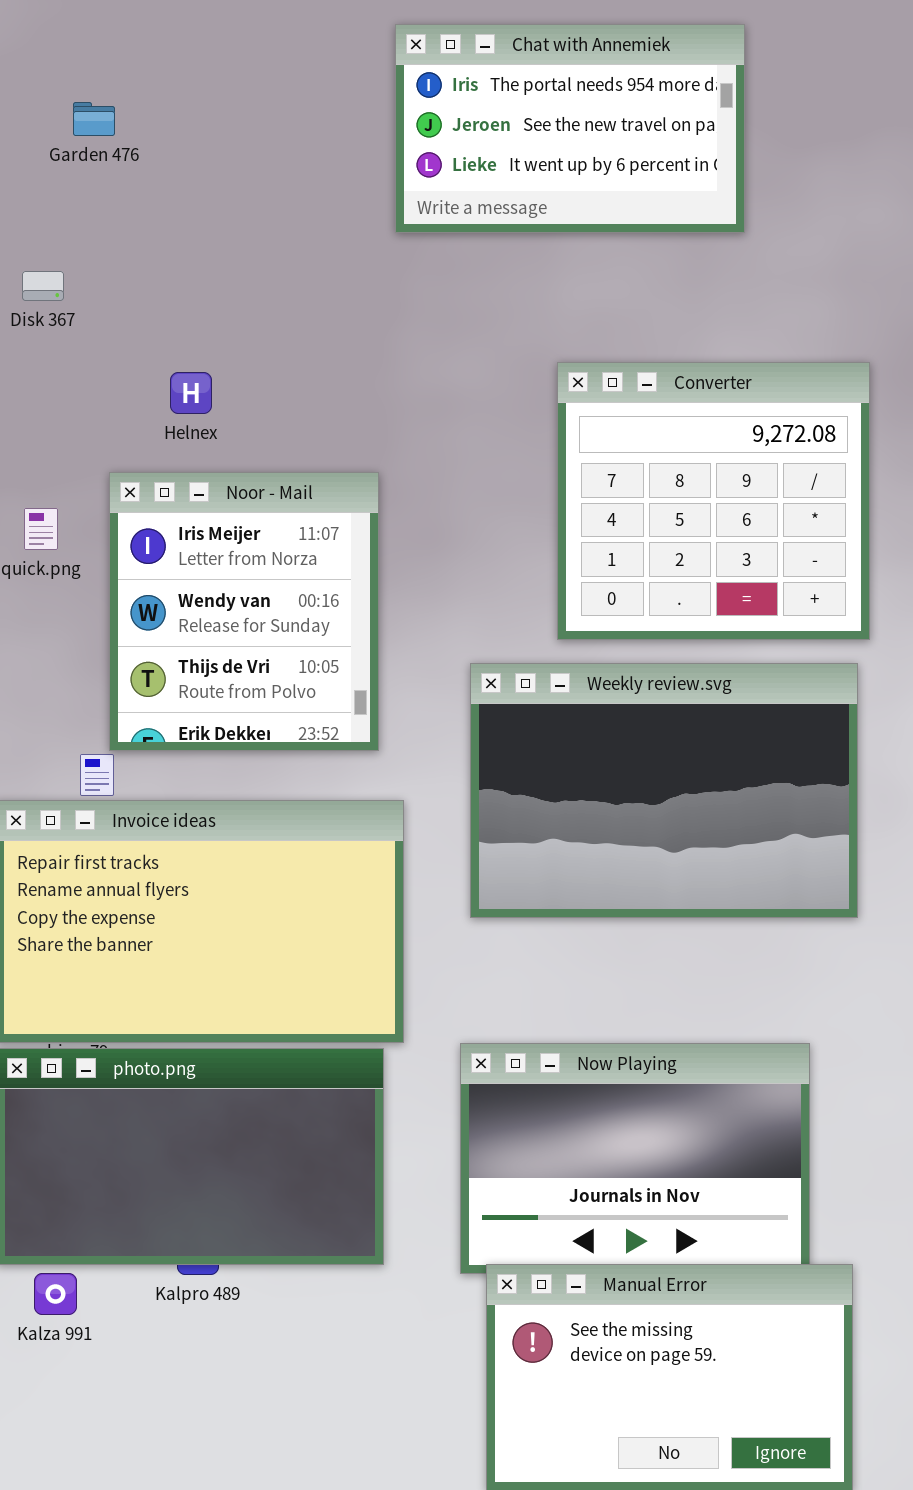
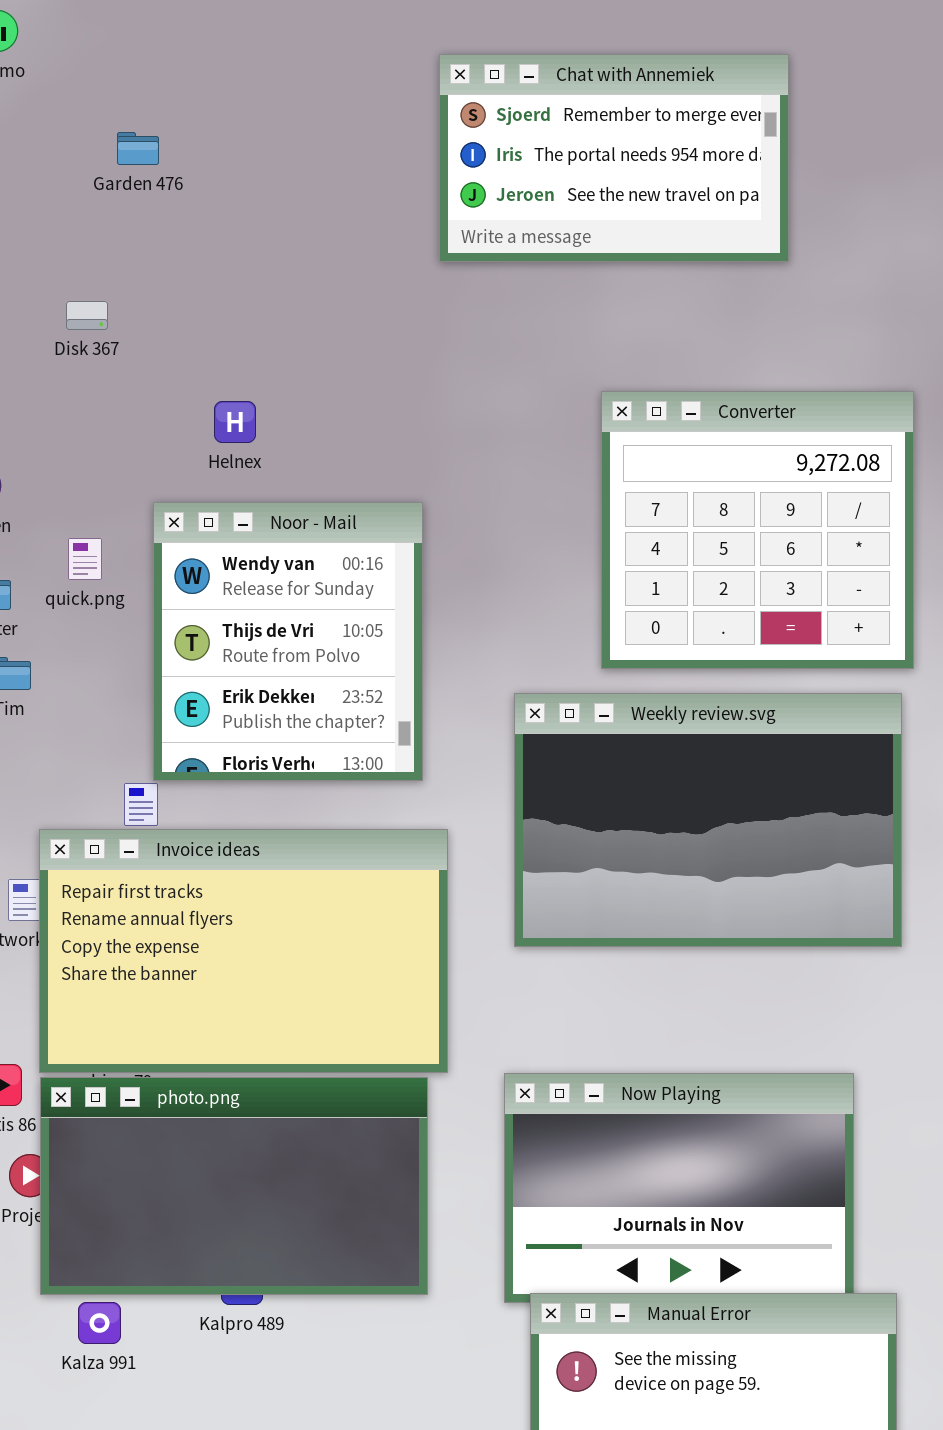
Chat with Annemiek: [395,24,745,233] -> [439,54,789,262], scrolled up 1 row
Noor - Mail: [109,472,379,751] -> [153,502,423,781], scrolled down 1 row

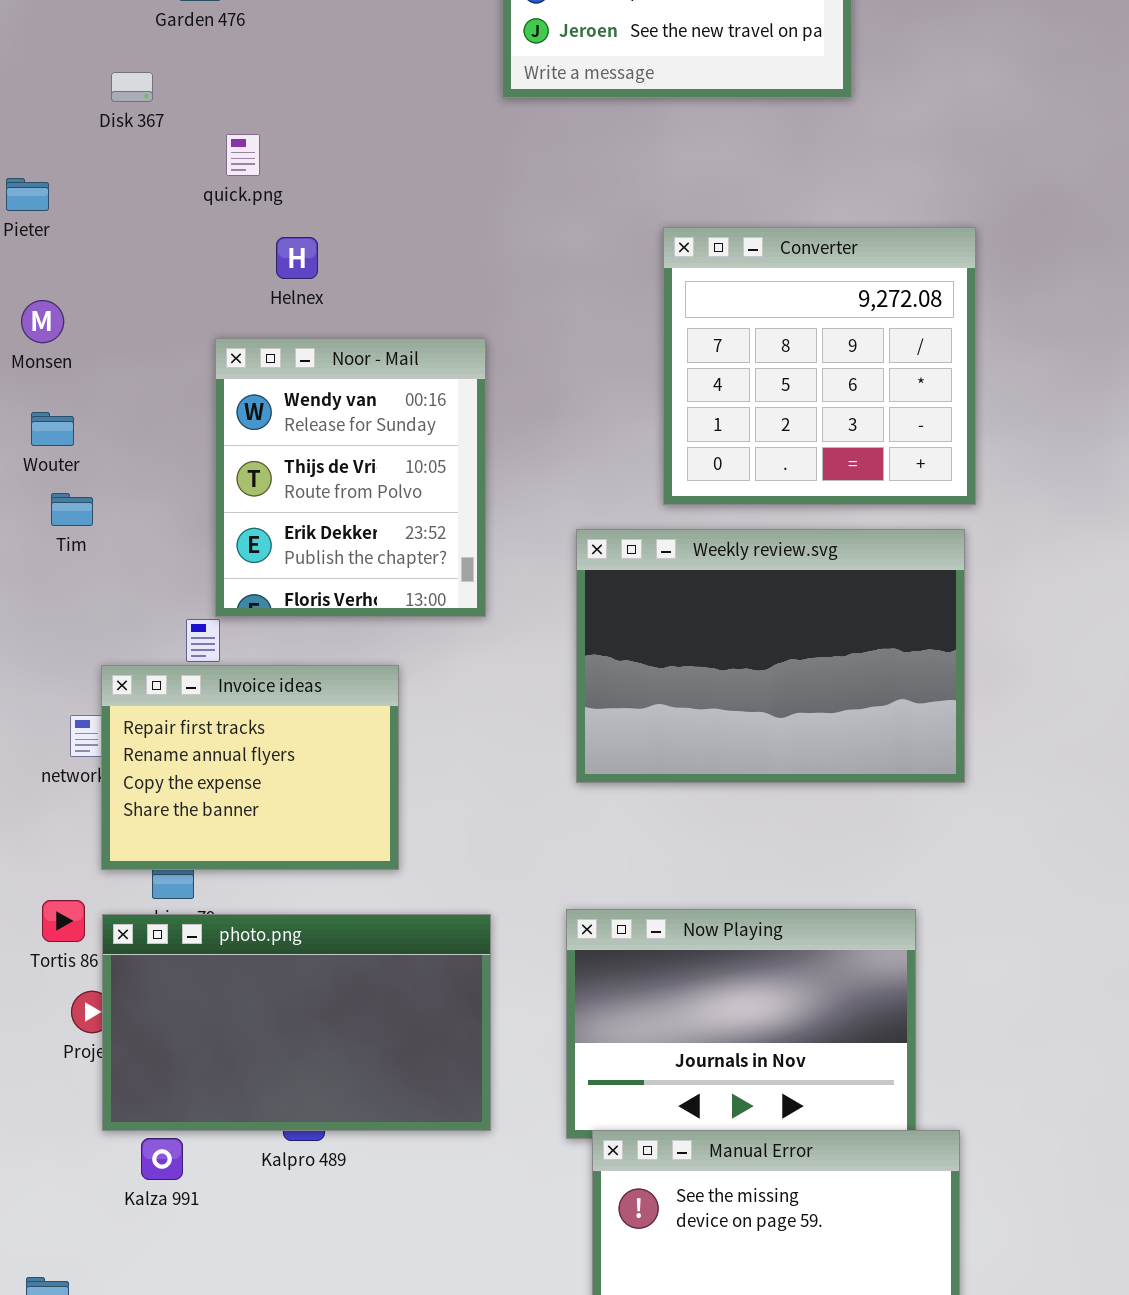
Disk 367: [66,301,108,330] -> [111,72,153,102], moved
quick.png: [68,538,102,580] -> [226,134,260,176], moved
Invoice ideas: [39,829,448,1073] -> [101,665,399,870], resized

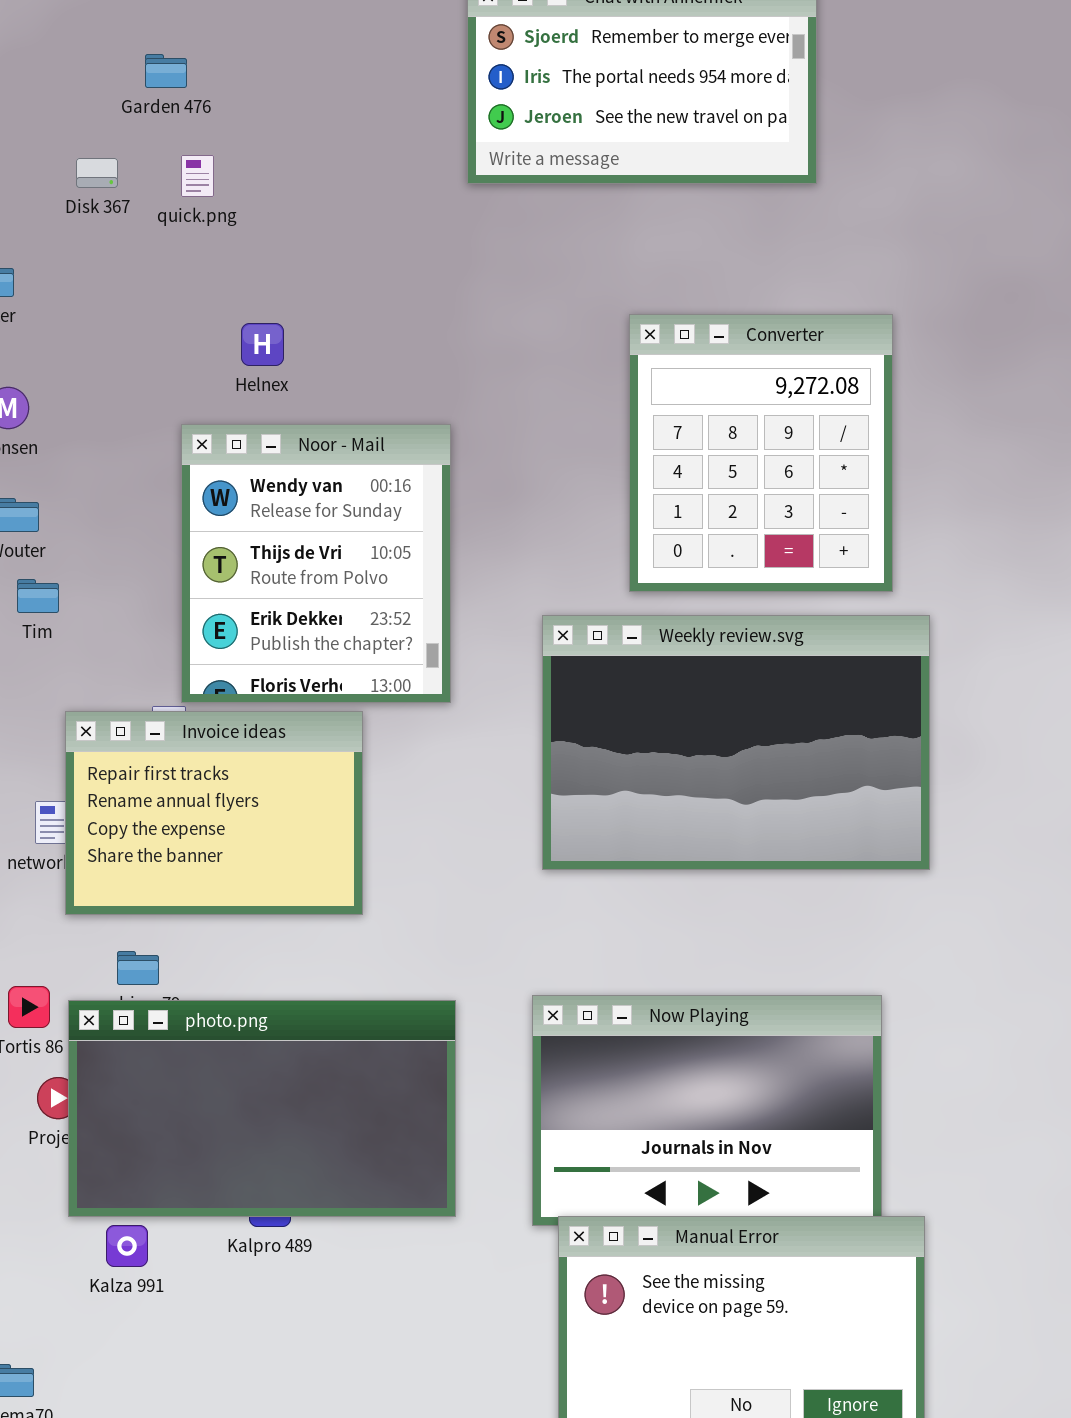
quick.png: [226,134,260,176] -> [181,155,214,197], moved
Converter: [663,227,976,505] -> [629,314,893,592], resized
Invoice ideas: [101,665,399,870] -> [65,711,363,915], moved

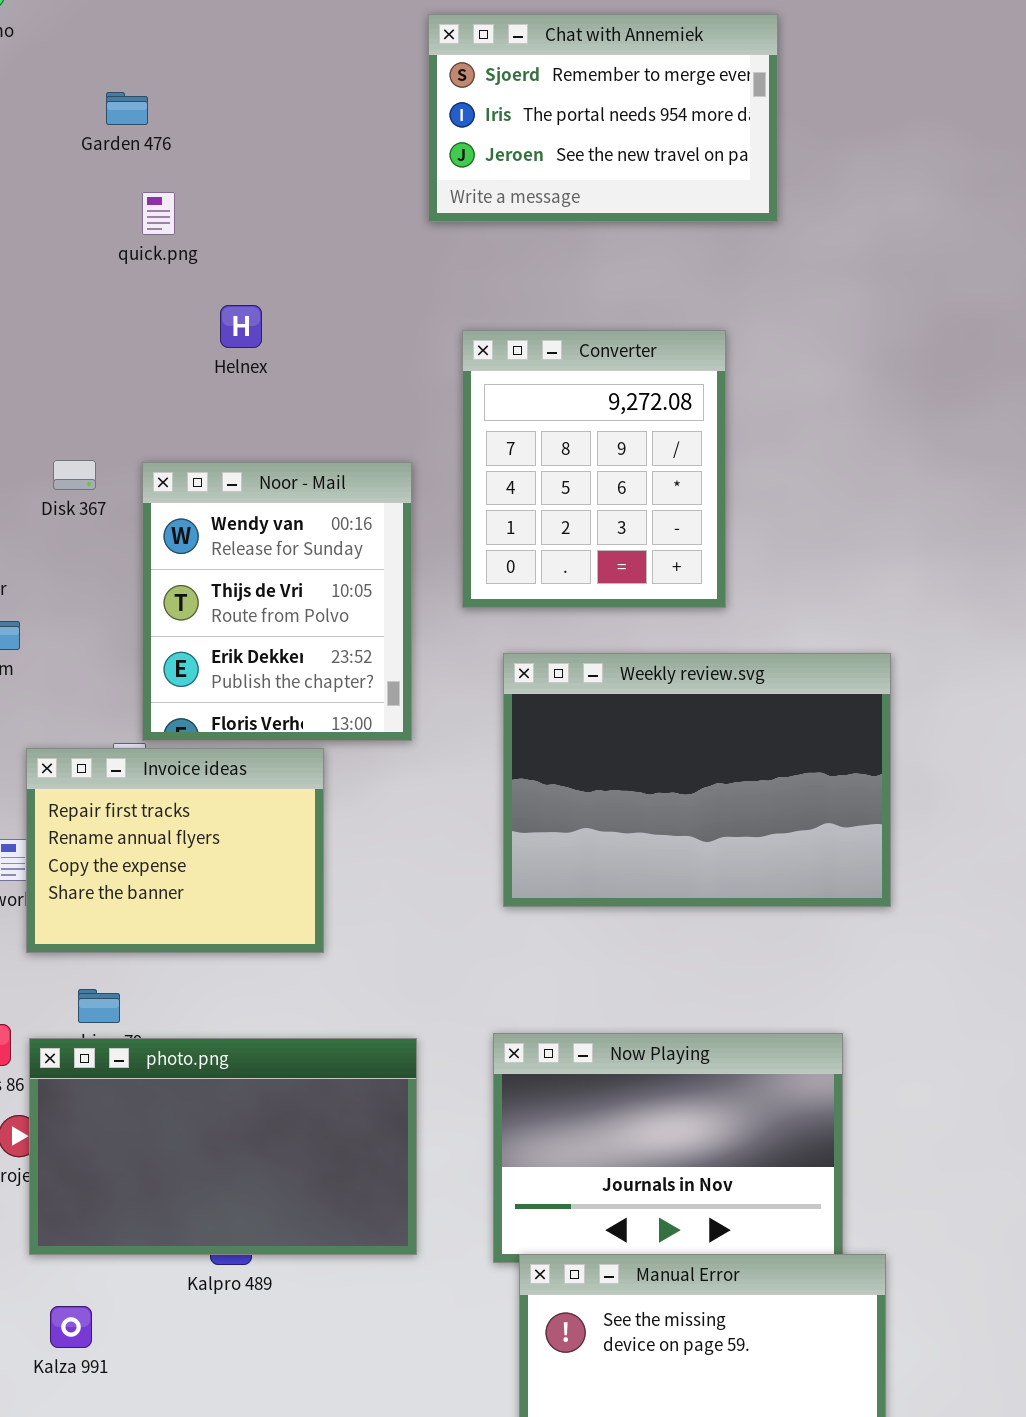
Disk 367: [76,158,118,188] -> [53,460,96,490], moved
Converter: [629,314,893,592] -> [462,330,726,608], moved
Helnex: [241,323,284,366] -> [220,305,262,348], moved
Kalza 991: [106,1225,148,1267] -> [50,1306,92,1348], moved

